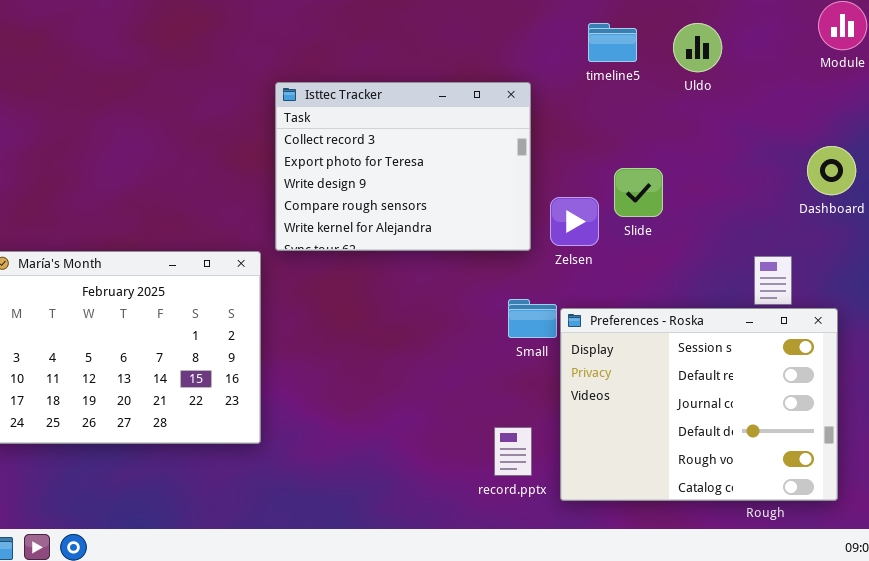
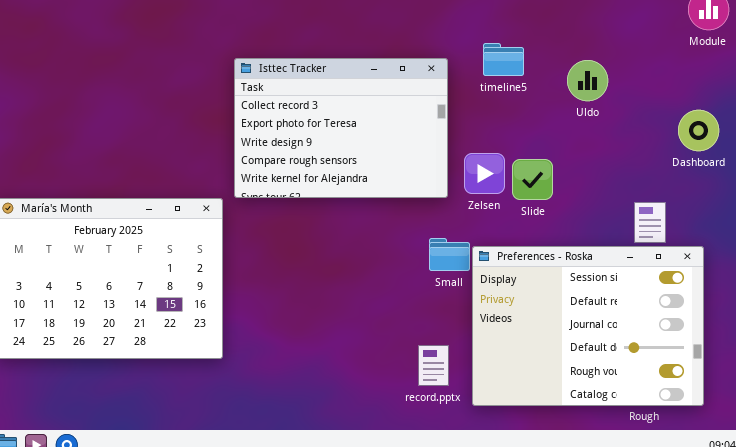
timeline5: [588,23,637,62] -> [483,43,524,76], moved
Uldo: [673,23,722,72] -> [567,60,608,101], moved
Slide: [614,168,663,217] -> [512,159,553,200], moved

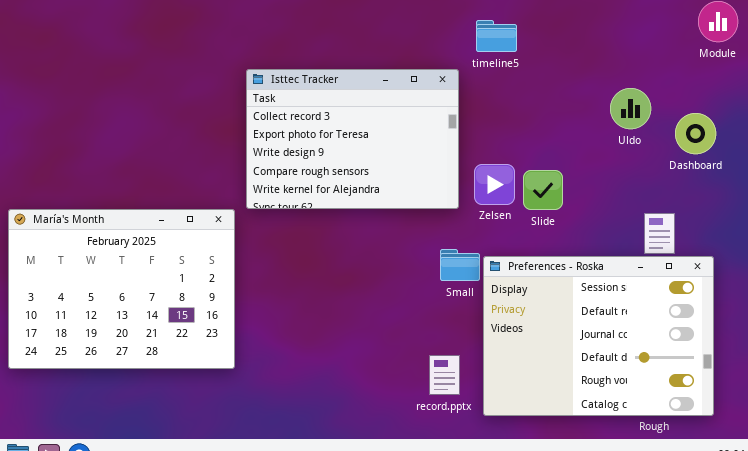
timeline5: [483,43,524,76] -> [476,20,517,52], moved
Uldo: [567,60,608,101] -> [610,88,651,129], moved
Dashboard: [678,110,719,151] -> [675,113,716,154], moved

